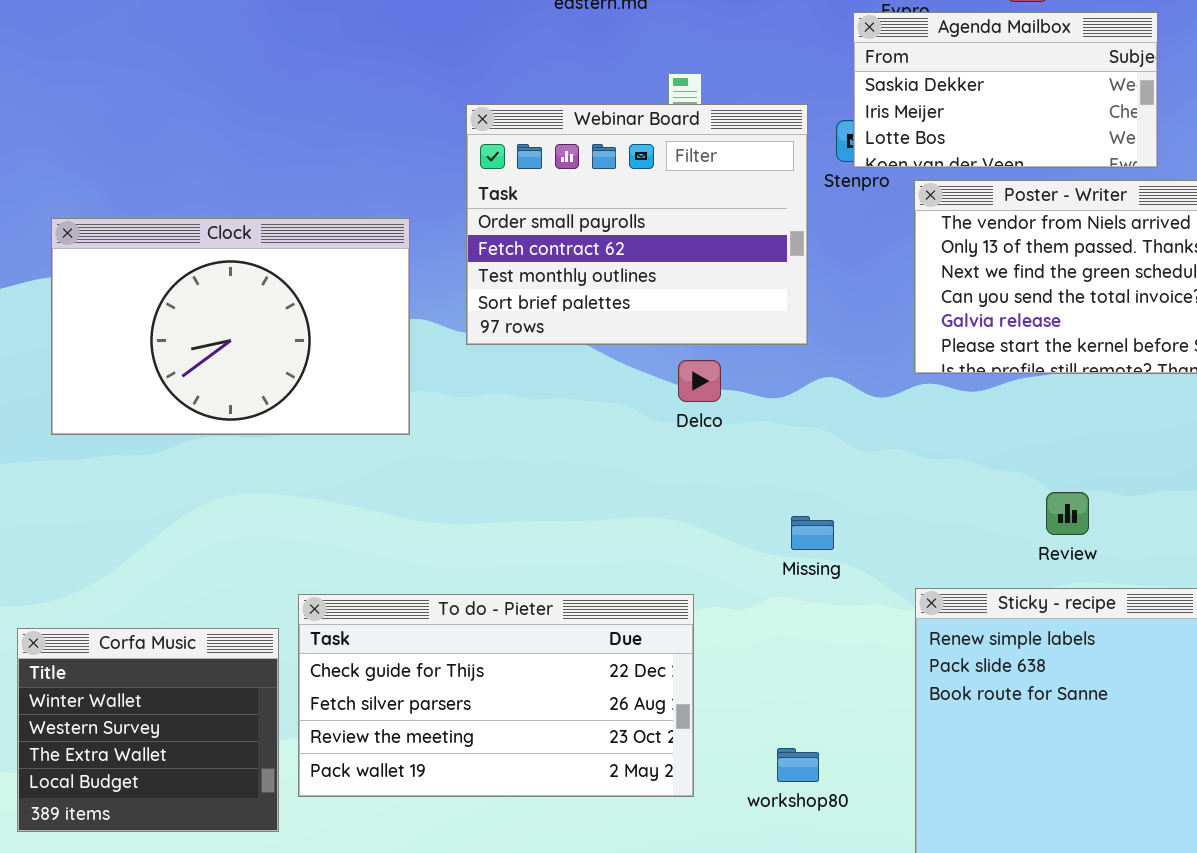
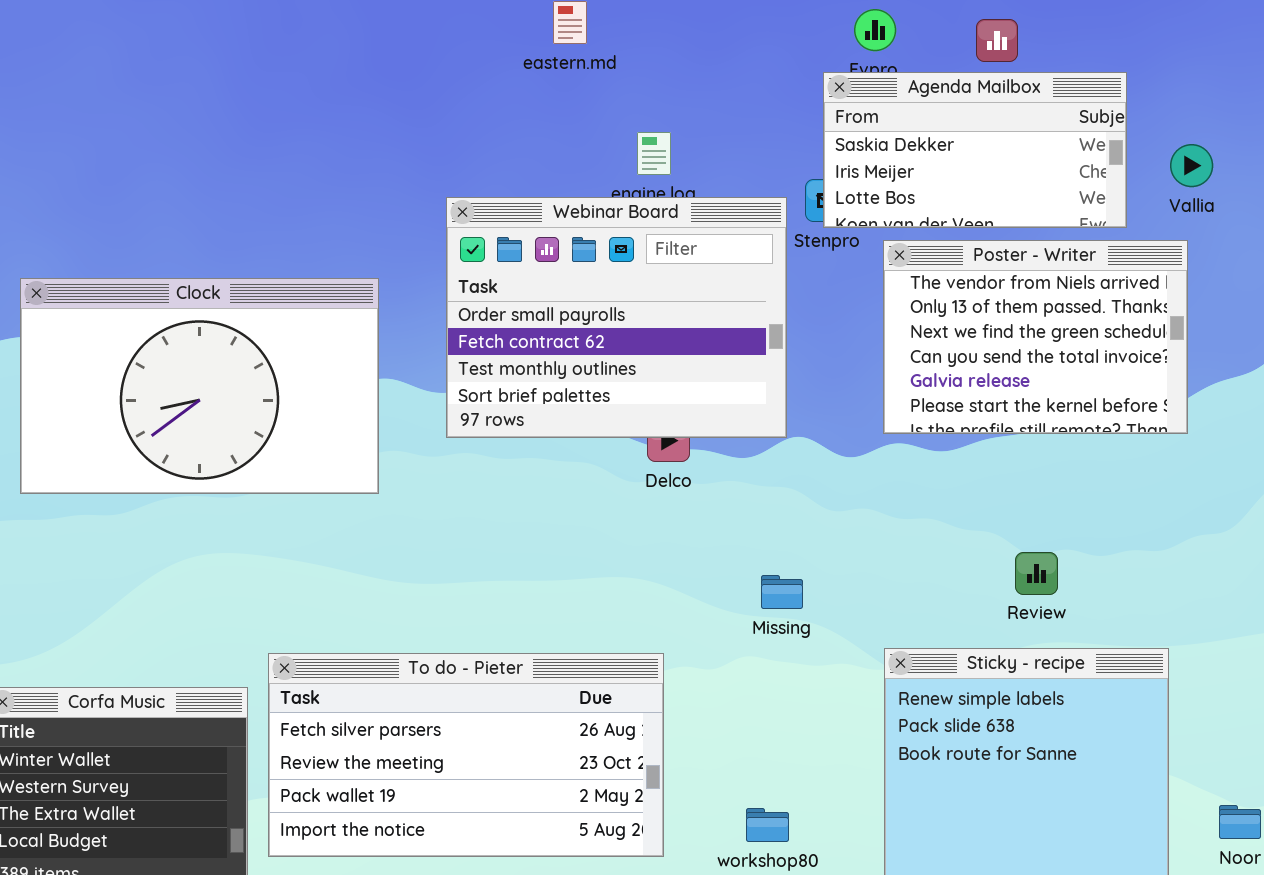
Webinar Board: [466,104,808,345] -> [446,197,787,438], moved
To do - Pieter: [298,594,694,797] -> [268,653,664,857], scrolled down 1 row

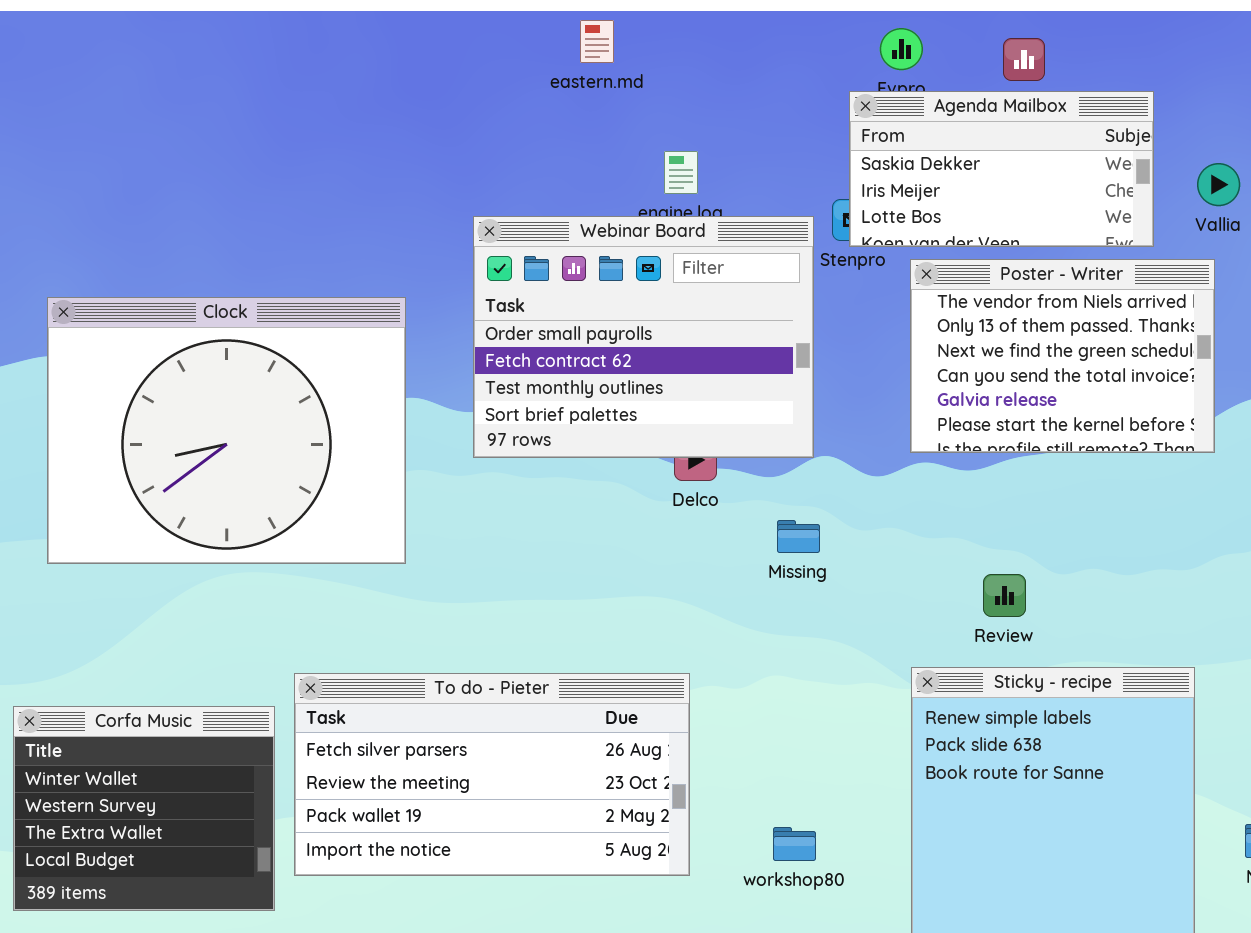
Clock: [20,278,379,494] -> [47,297,406,564], resized
Review: [1015,552,1058,595] -> [983,574,1026,617], moved
Missing: [761,575,803,609] -> [777,520,820,553], moved

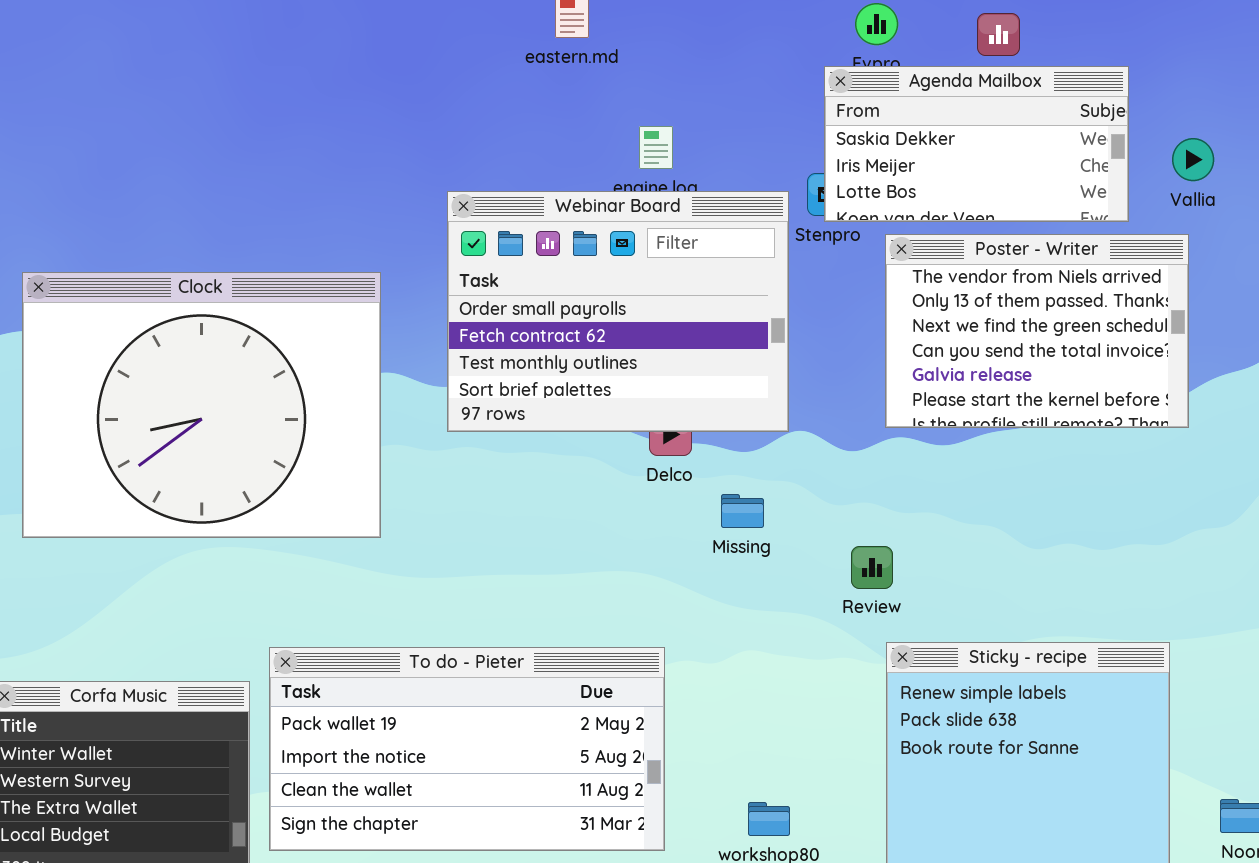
Missing: [777,520,820,553] -> [721,494,764,528], moved
Review: [983,574,1026,617] -> [851,546,893,589], moved
To do - Pieter: [294,673,690,876] -> [269,647,665,851], scrolled down 2 rows

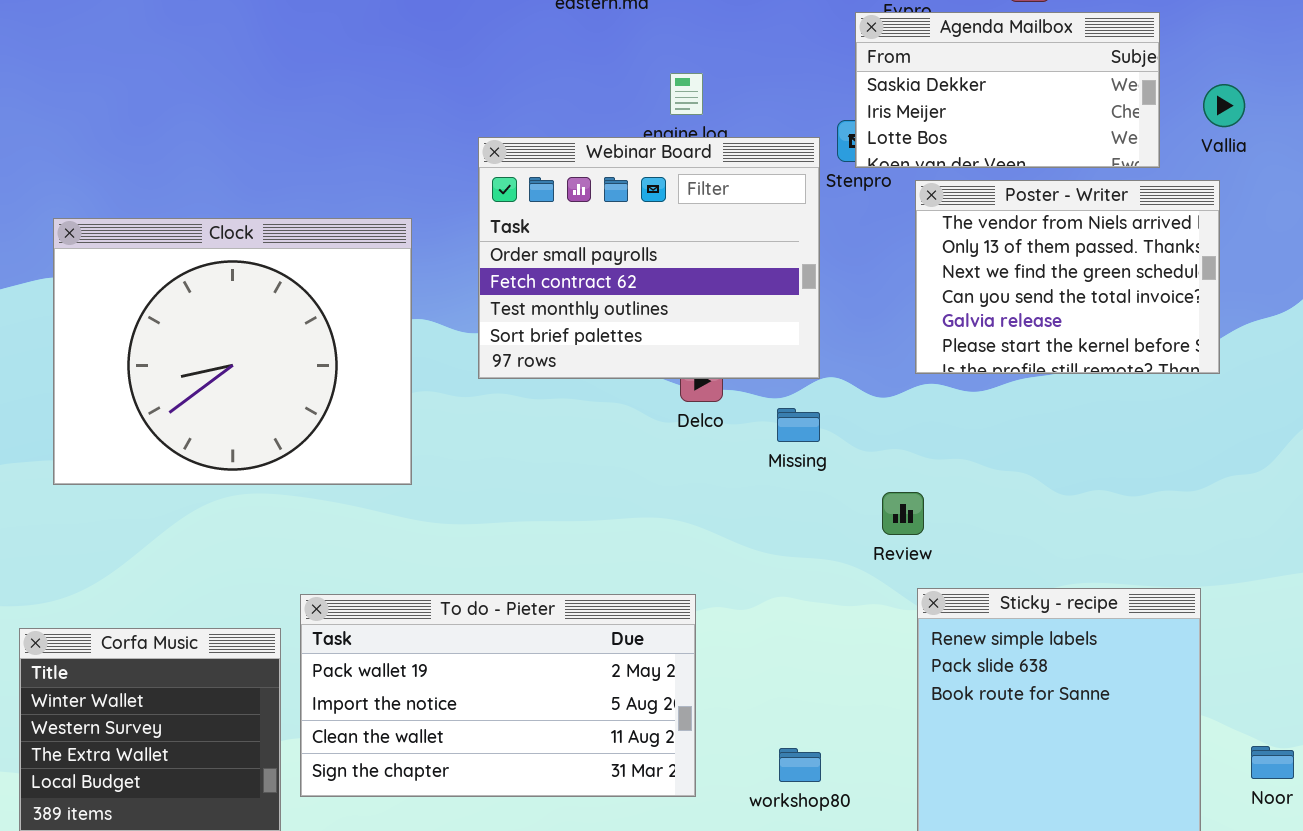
Missing: [721,494,764,528] -> [777,408,820,442], moved

